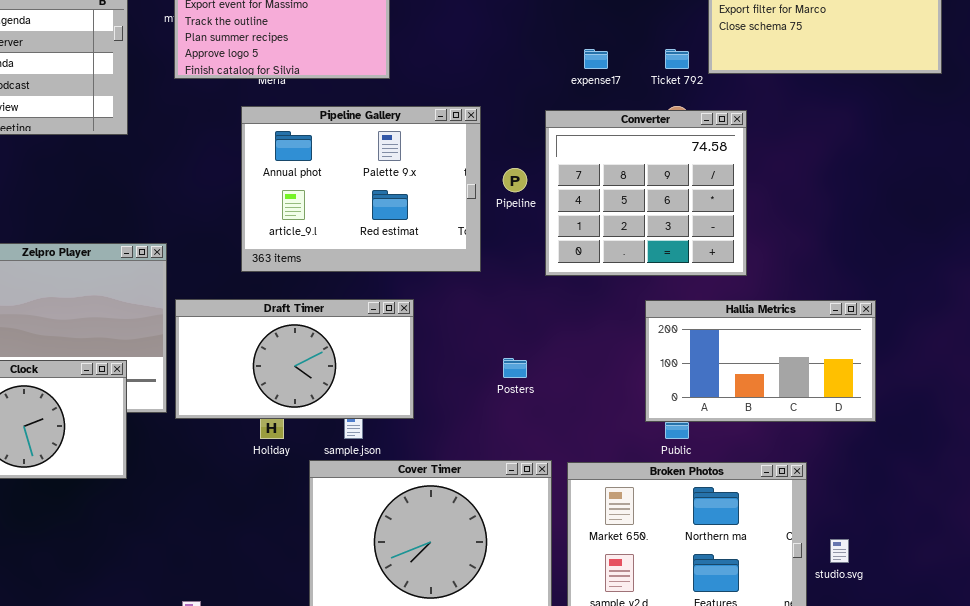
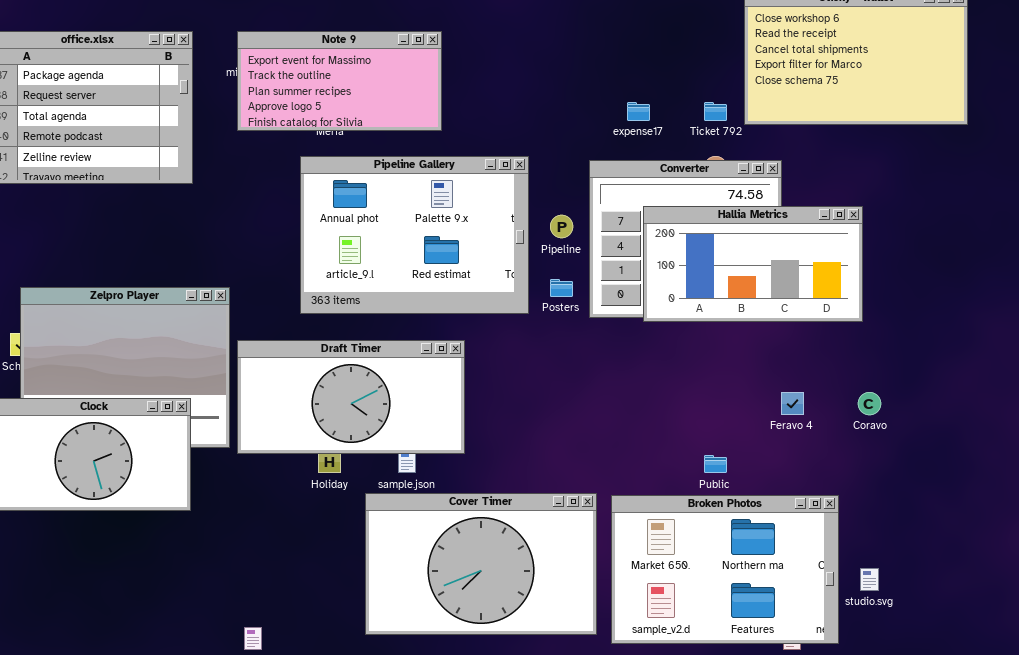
Hallia Metrics: [645,300,876,422] -> [643,206,863,322], moved
Posters: [503,358,527,378] -> [550,279,573,297], moved

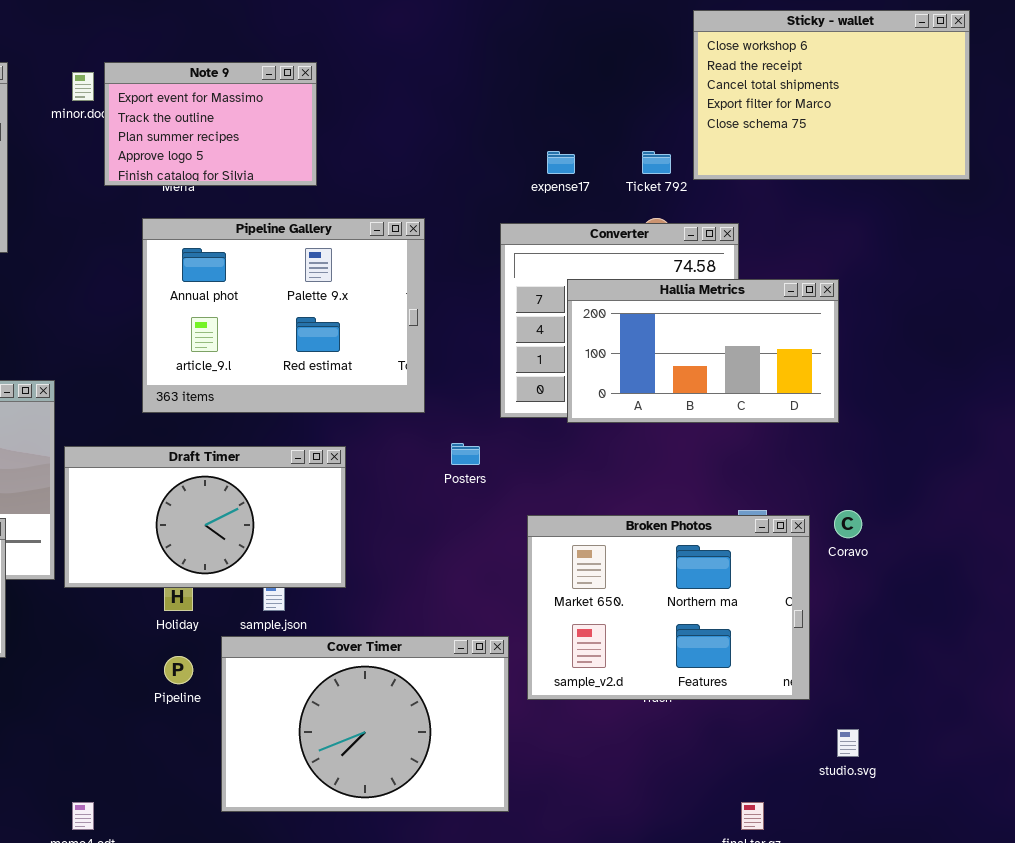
Note 9: [237,31,442,131] -> [104,62,317,186], resized
Pipeline: [550,215,573,238] -> [164,656,193,684], moved
Posters: [550,279,573,297] -> [451,443,480,465], moved
Broken Photos: [611,495,839,644] -> [527,515,810,700], moved

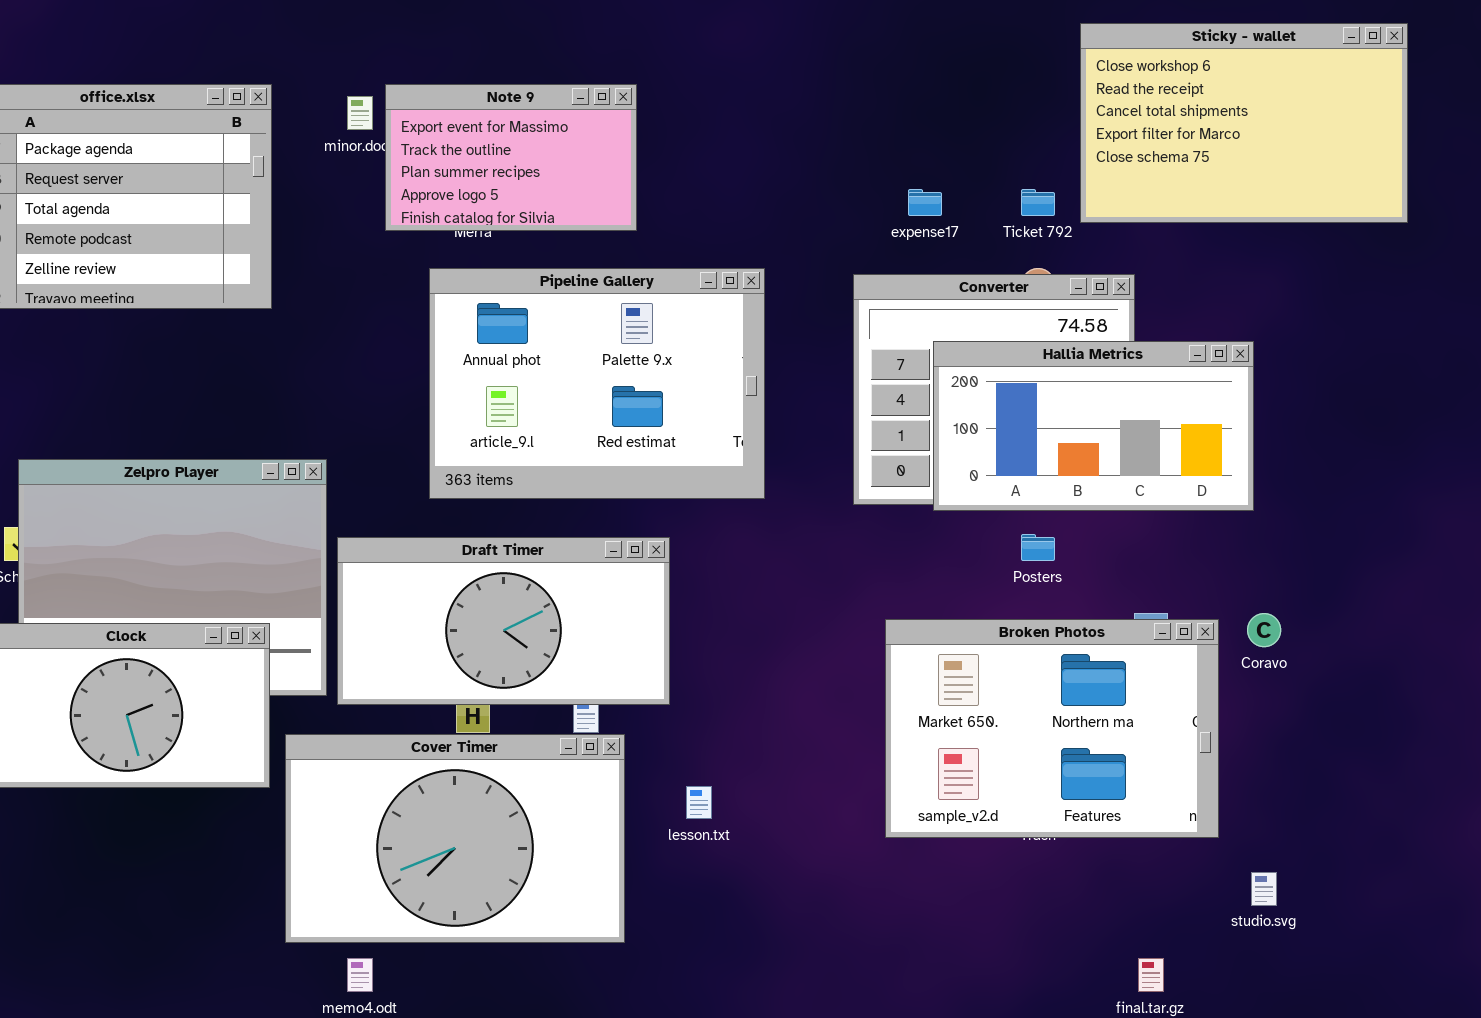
Posters: [451,443,480,465] -> [1021,534,1055,561], moved
Cover Timer: [221,636,509,812] -> [285,734,625,943], moved

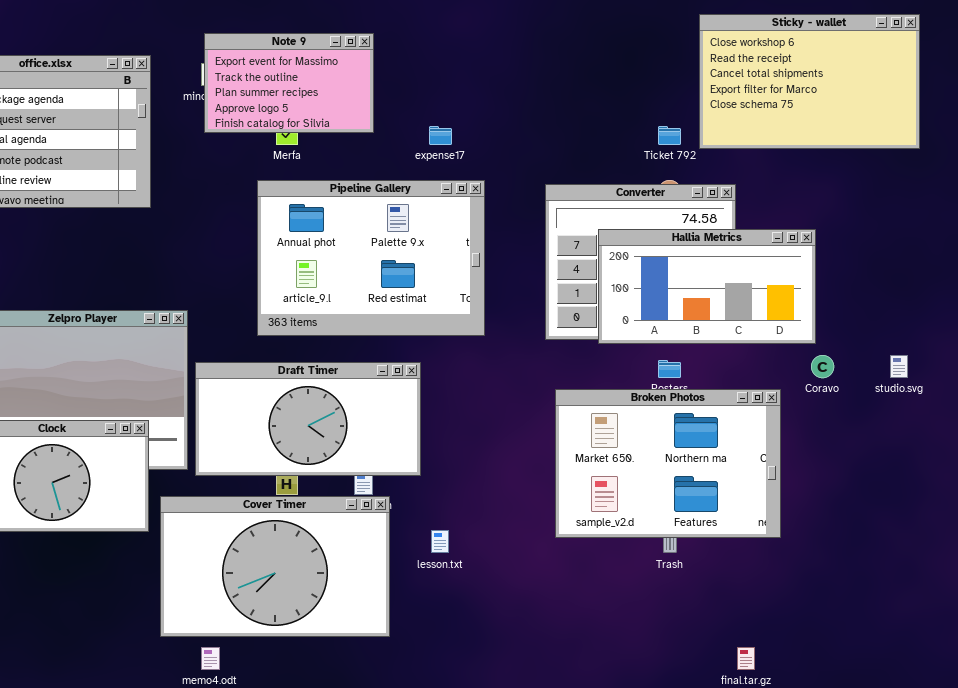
Note 9: [385,84,637,231] -> [204,33,374,133], moved
expense17: [908,189,942,216] -> [429,126,452,145], moved
Coravo: [1247,613,1281,647] -> [811,355,834,378], moved
Broken Photos: [885,619,1219,838] -> [555,389,781,538], moved
studio.svg: [1251,872,1277,906] -> [890,355,908,378], moved

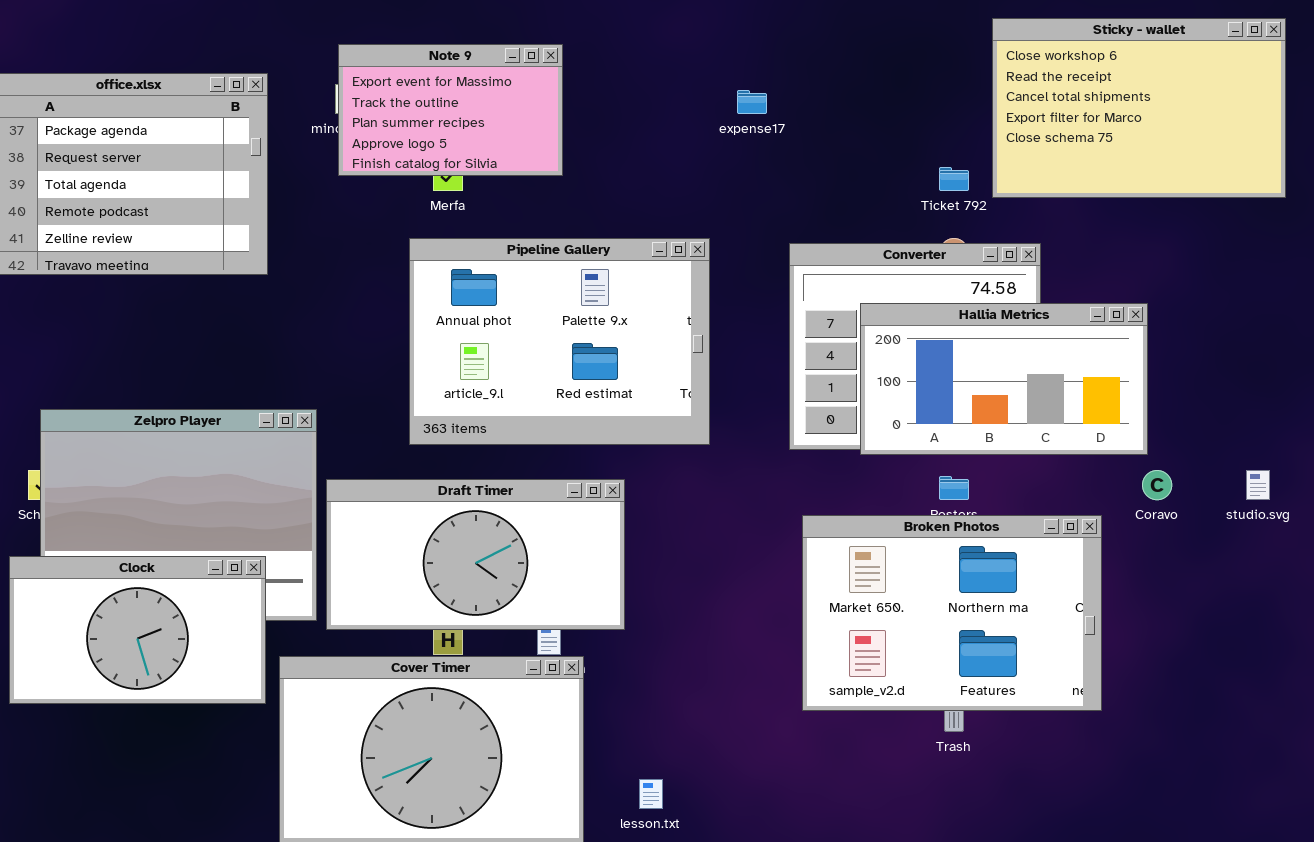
expense17: [429,126,452,145] -> [737,90,767,114], moved
lesson.txt: [431,530,449,553] -> [639,779,663,809], moved

